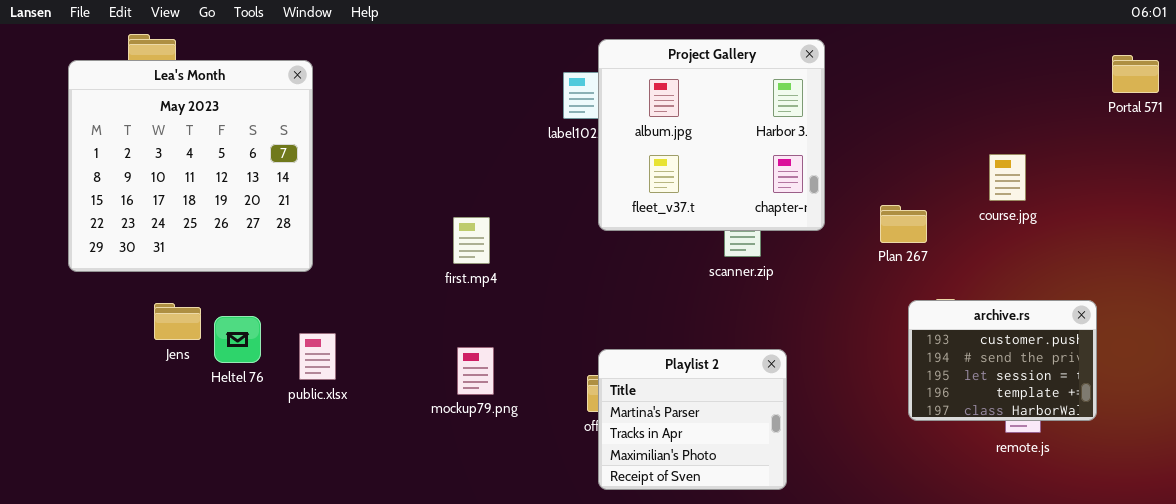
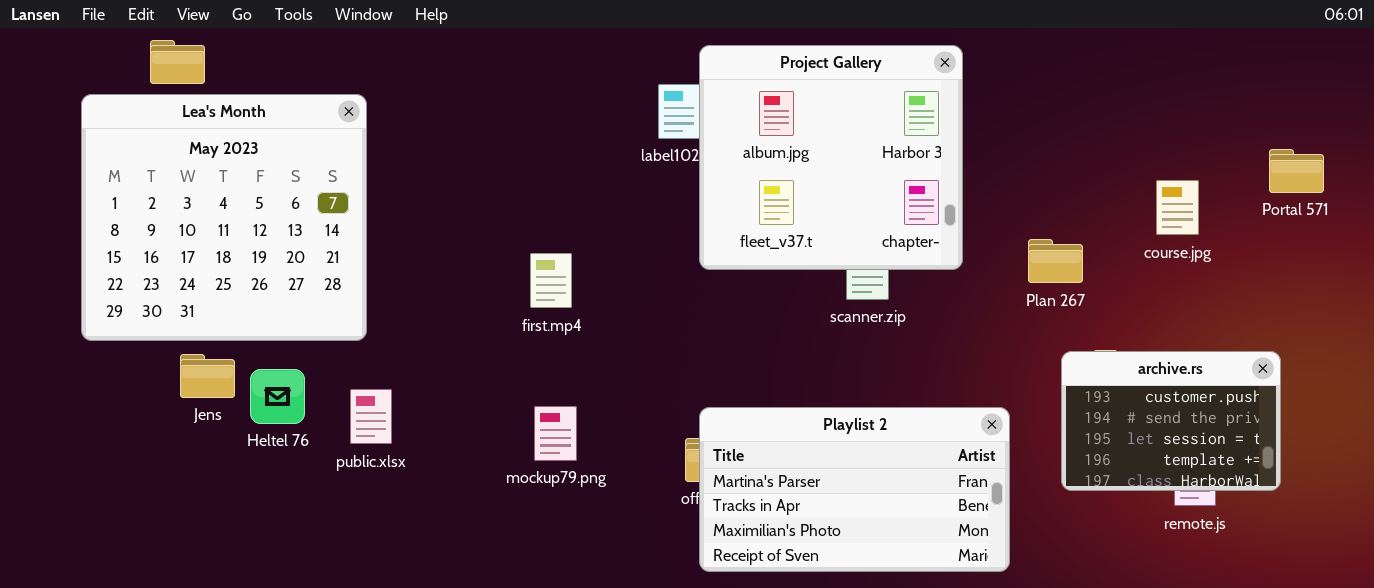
Portal 571: [1112,55,1159,93] -> [1269,149,1324,193], moved
Lea's Month: [68,60,313,272] -> [81,94,367,341], moved
Playlist 2: [598,349,787,490] -> [699,407,1010,572], resized

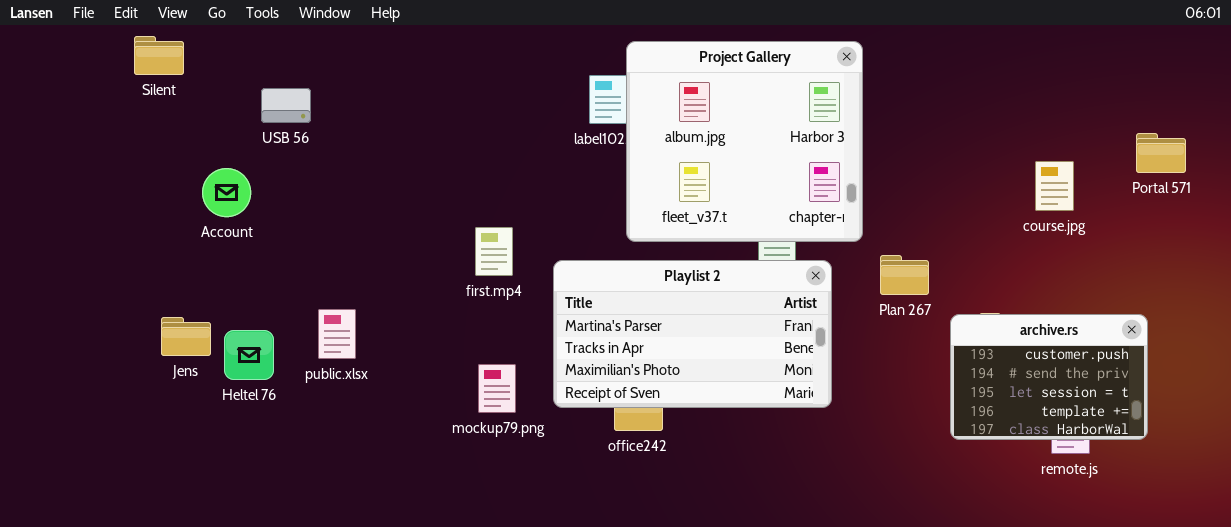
Lea's Month: [81,94,367,341] -> none, closed
Plan 267: [1028,239,1083,283] -> [880,255,929,295], moved
public.xlsx: [350,389,392,444] -> [318,309,356,359], moved
Playlist 2: [699,407,1010,572] -> [553,260,832,408], moved

